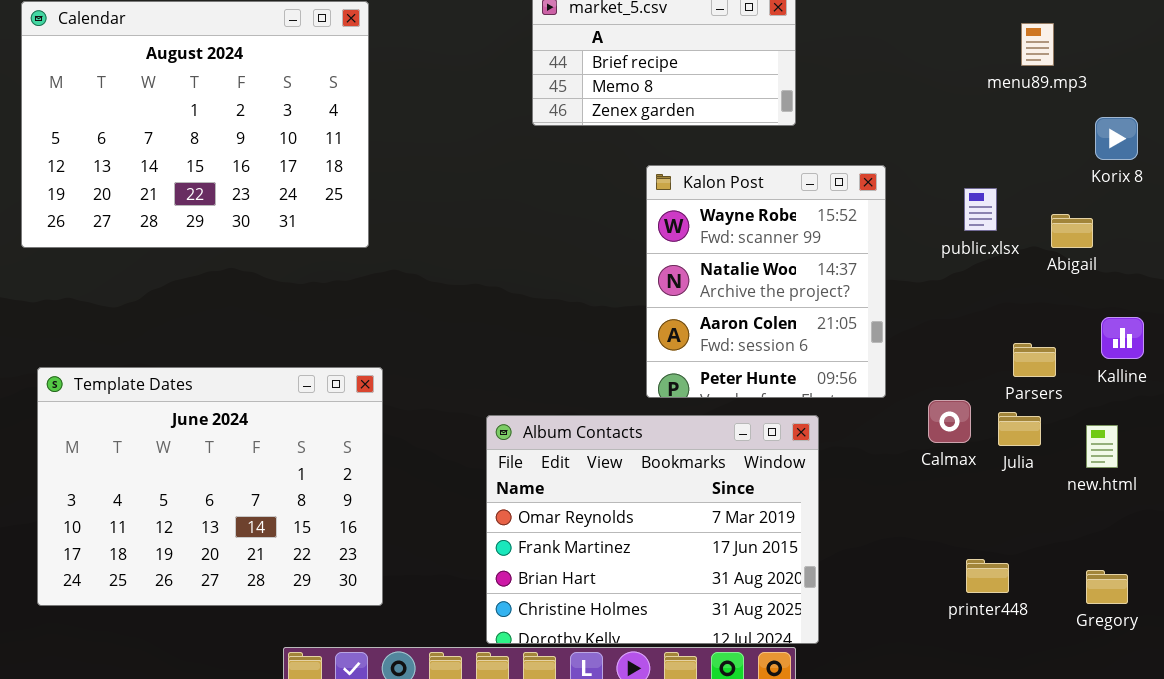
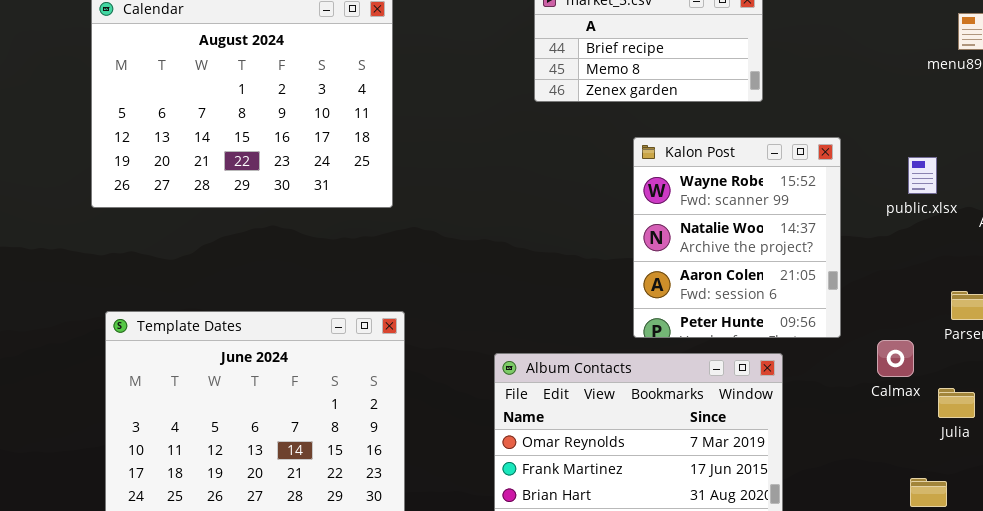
Julia: [998,412,1041,446] -> [938,388,975,418], moved

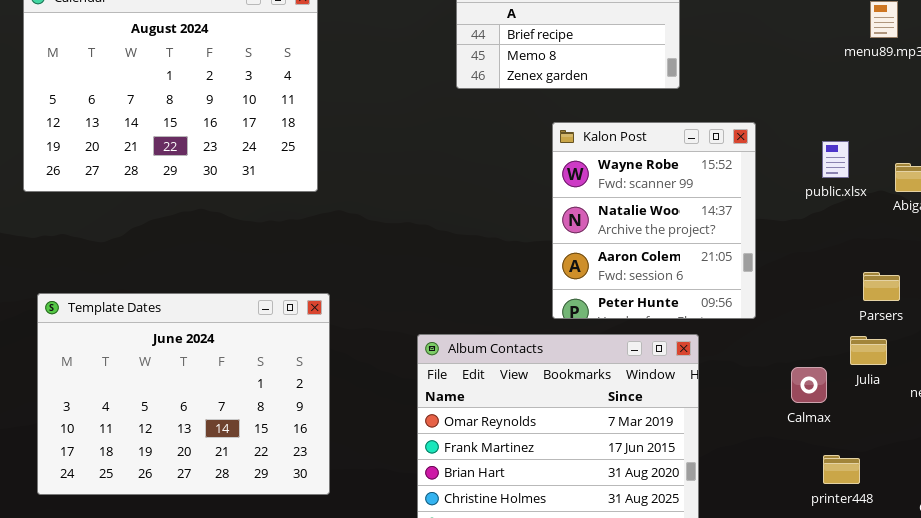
Calmax: [877,340,914,377] -> [791,367,827,403], moved
Julia: [938,388,975,418] -> [850,336,887,365], moved

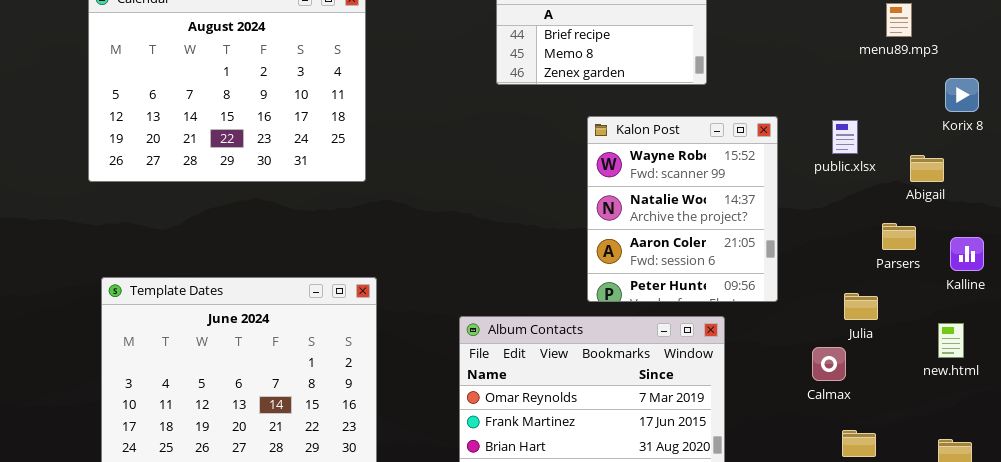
public.xlsx: [822,141,849,178] -> [832,120,858,154], moved
Parsers: [863,272,900,301] -> [882,223,916,250], moved
Julia: [850,336,887,365] -> [844,293,878,320], moved

